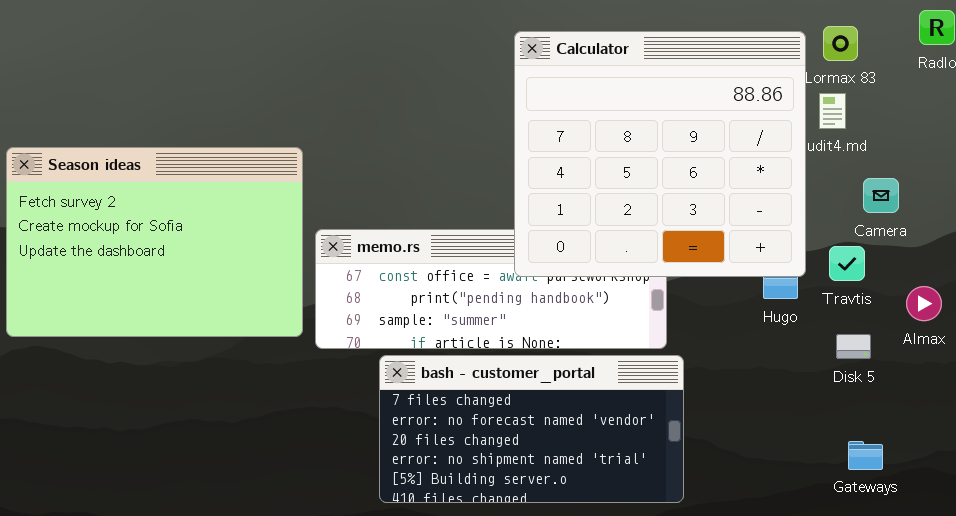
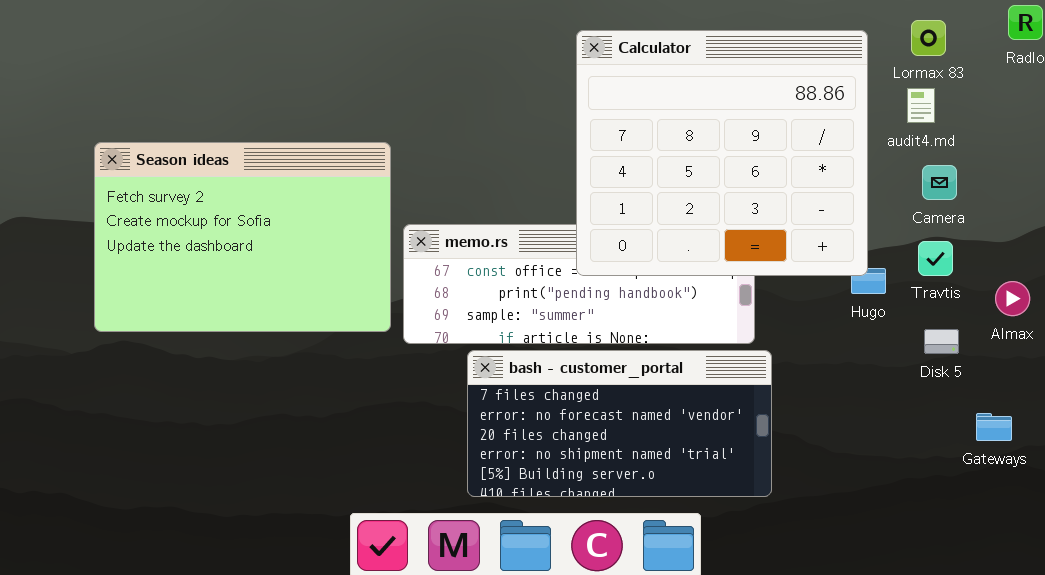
Calculator: [514,31,806,277] -> [576,30,868,276], moved
Camera: [863,178,899,213] -> [922,165,957,200], moved
Gateways: [848,441,883,470] -> [976,413,1012,441], moved

